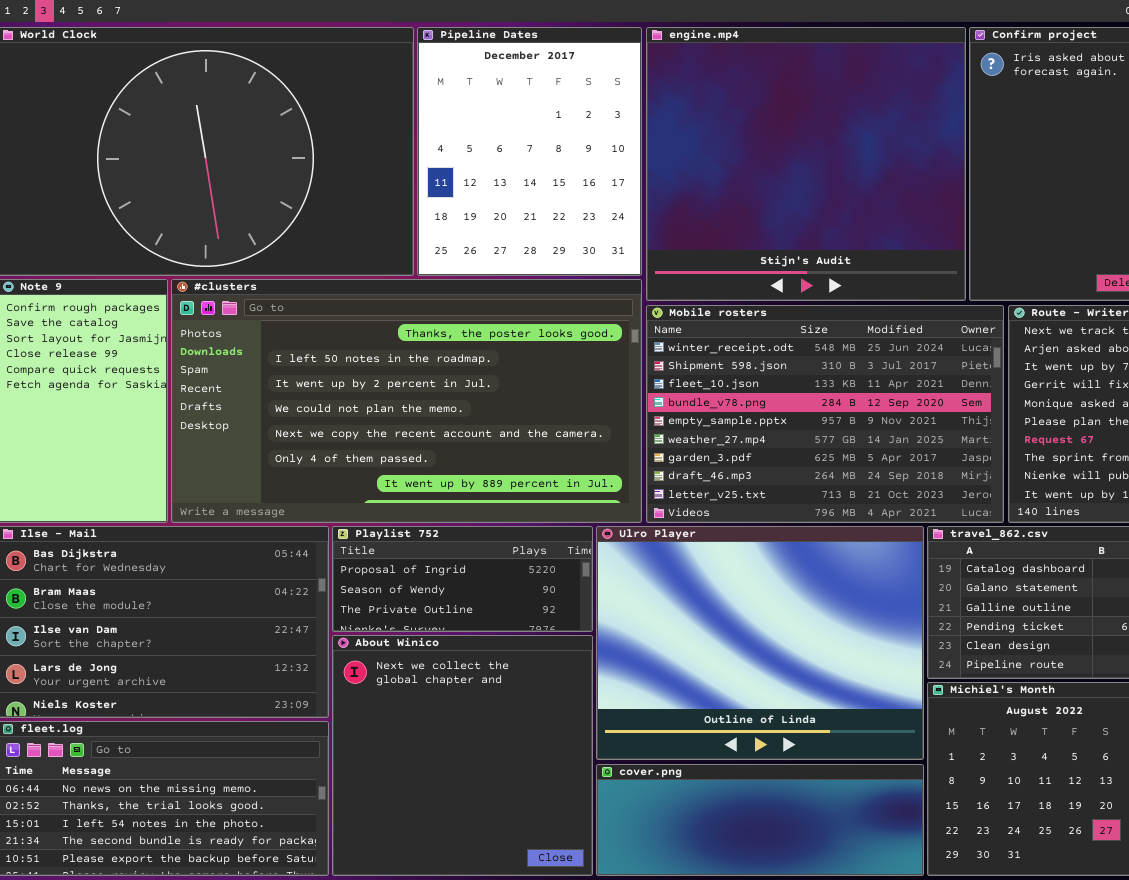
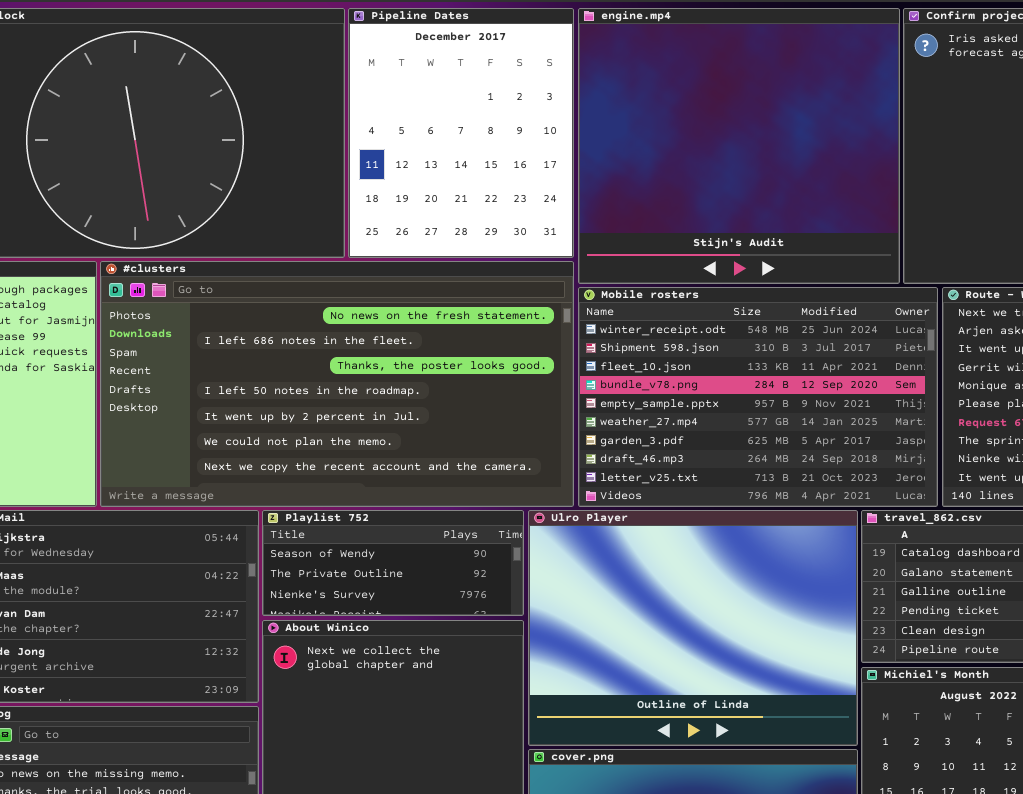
#clusters: [171,279,642,523] -> [100,261,574,507], scrolled up 2 rows
Playlist 752: [332,526,593,632] -> [262,510,524,616], scrolled down 1 row

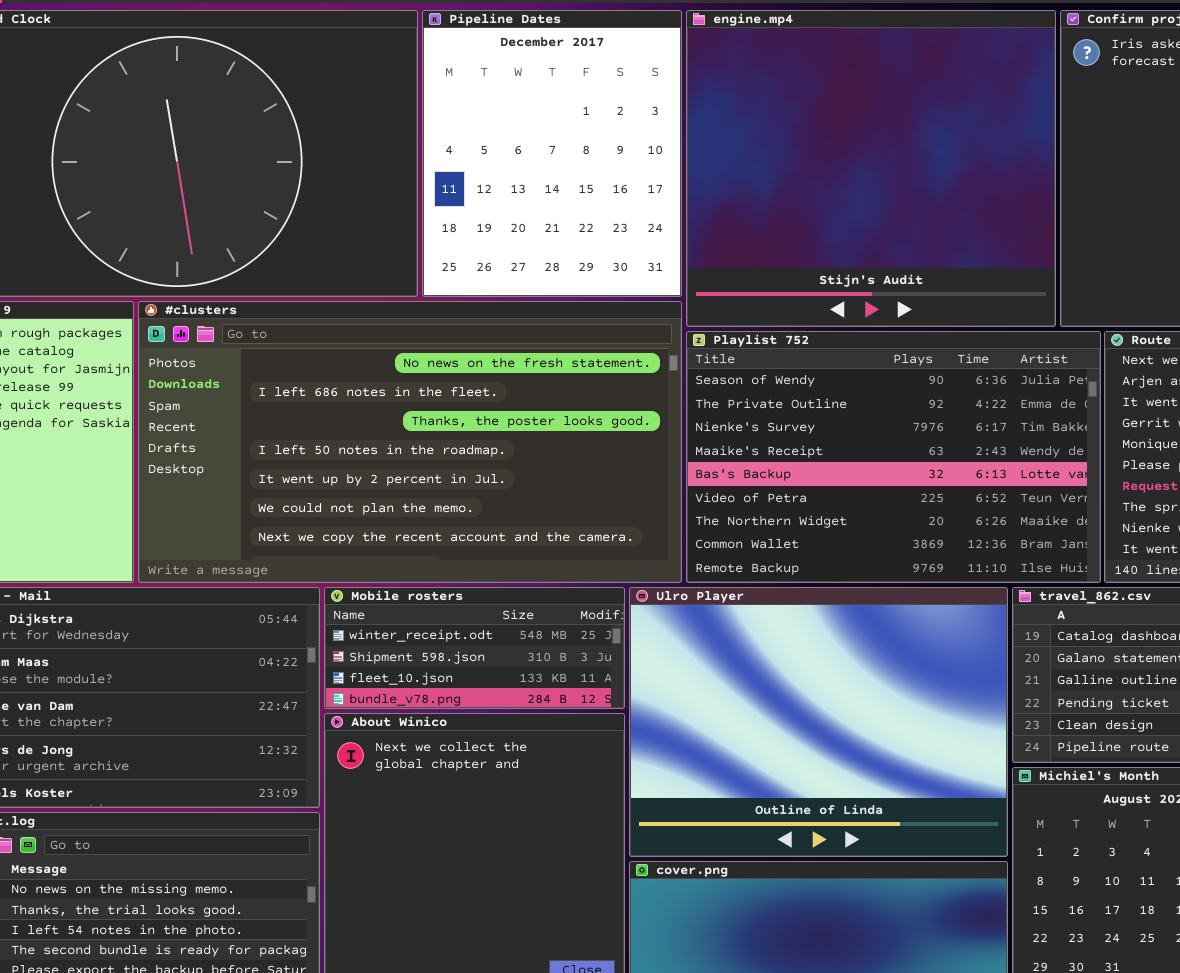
Mobile rosters: [578,287,938,507] -> [324,587,625,709], moved, resized
Playlist 752: [262,510,524,616] -> [686,331,1101,583], moved, resized

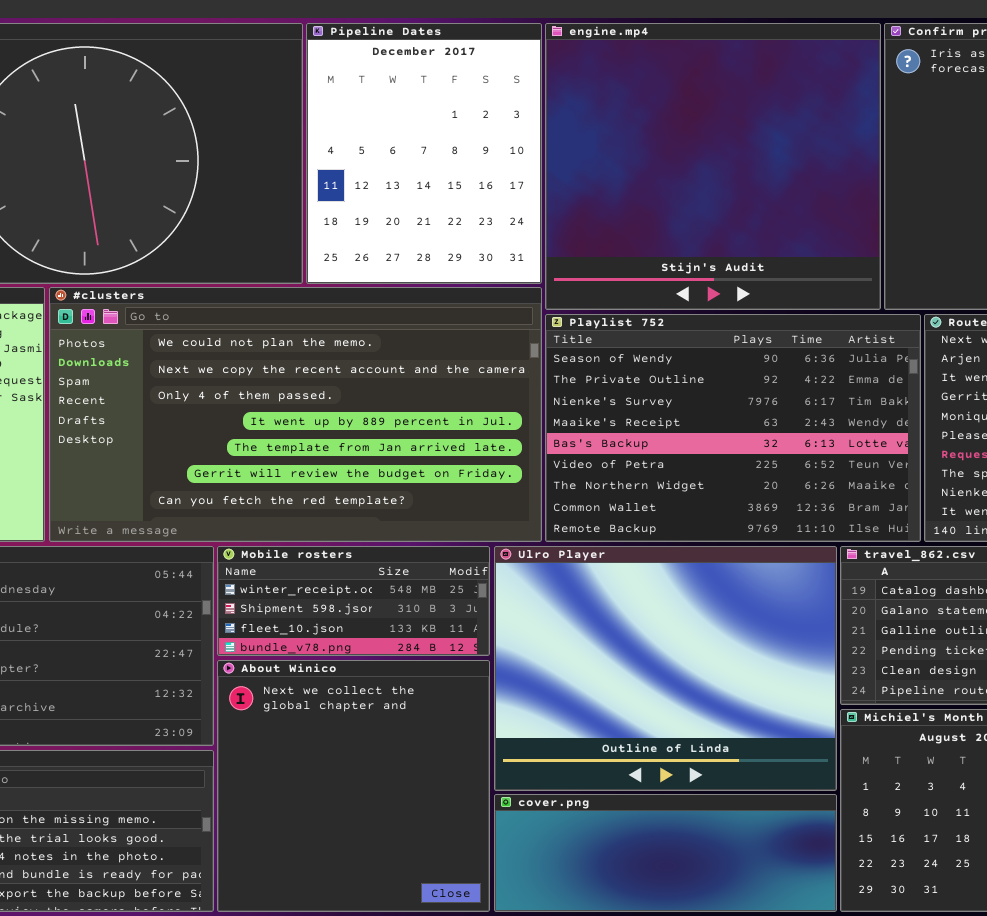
#clusters: [138,301,682,583] -> [49,287,542,542], scrolled down 5 rows

